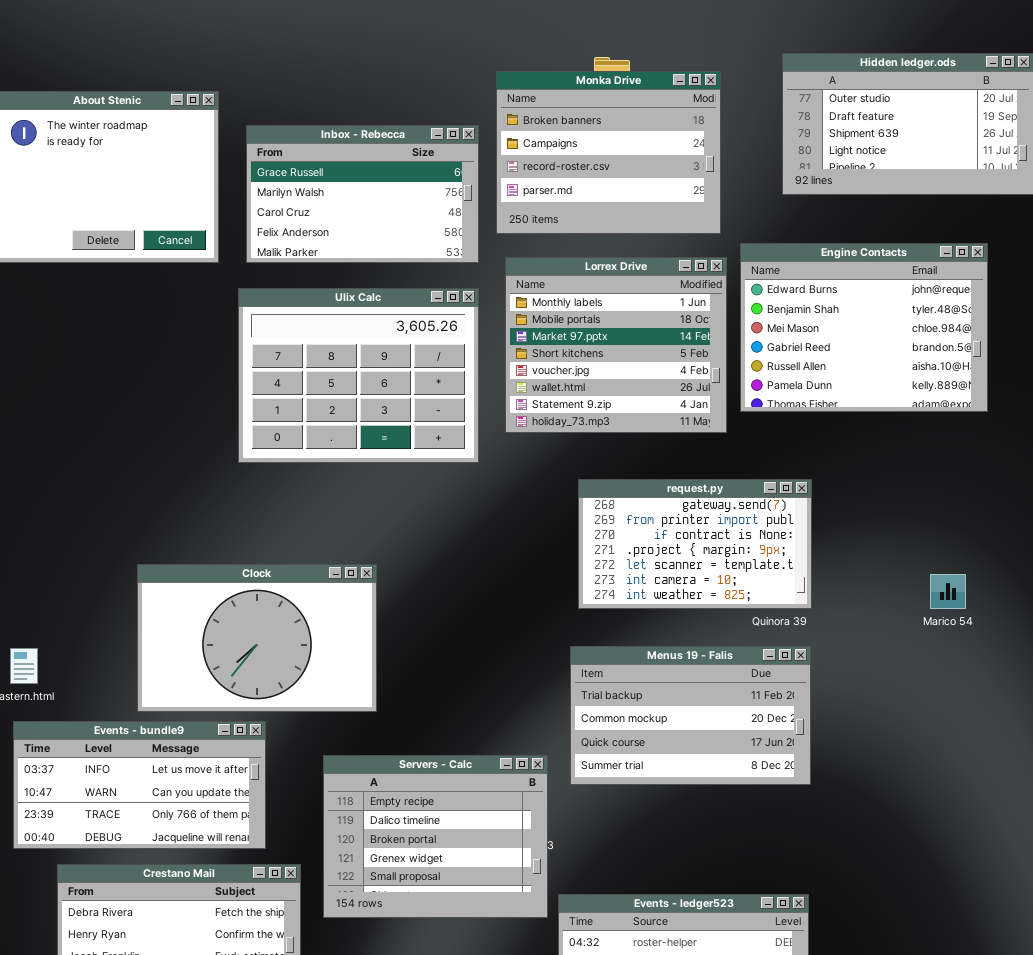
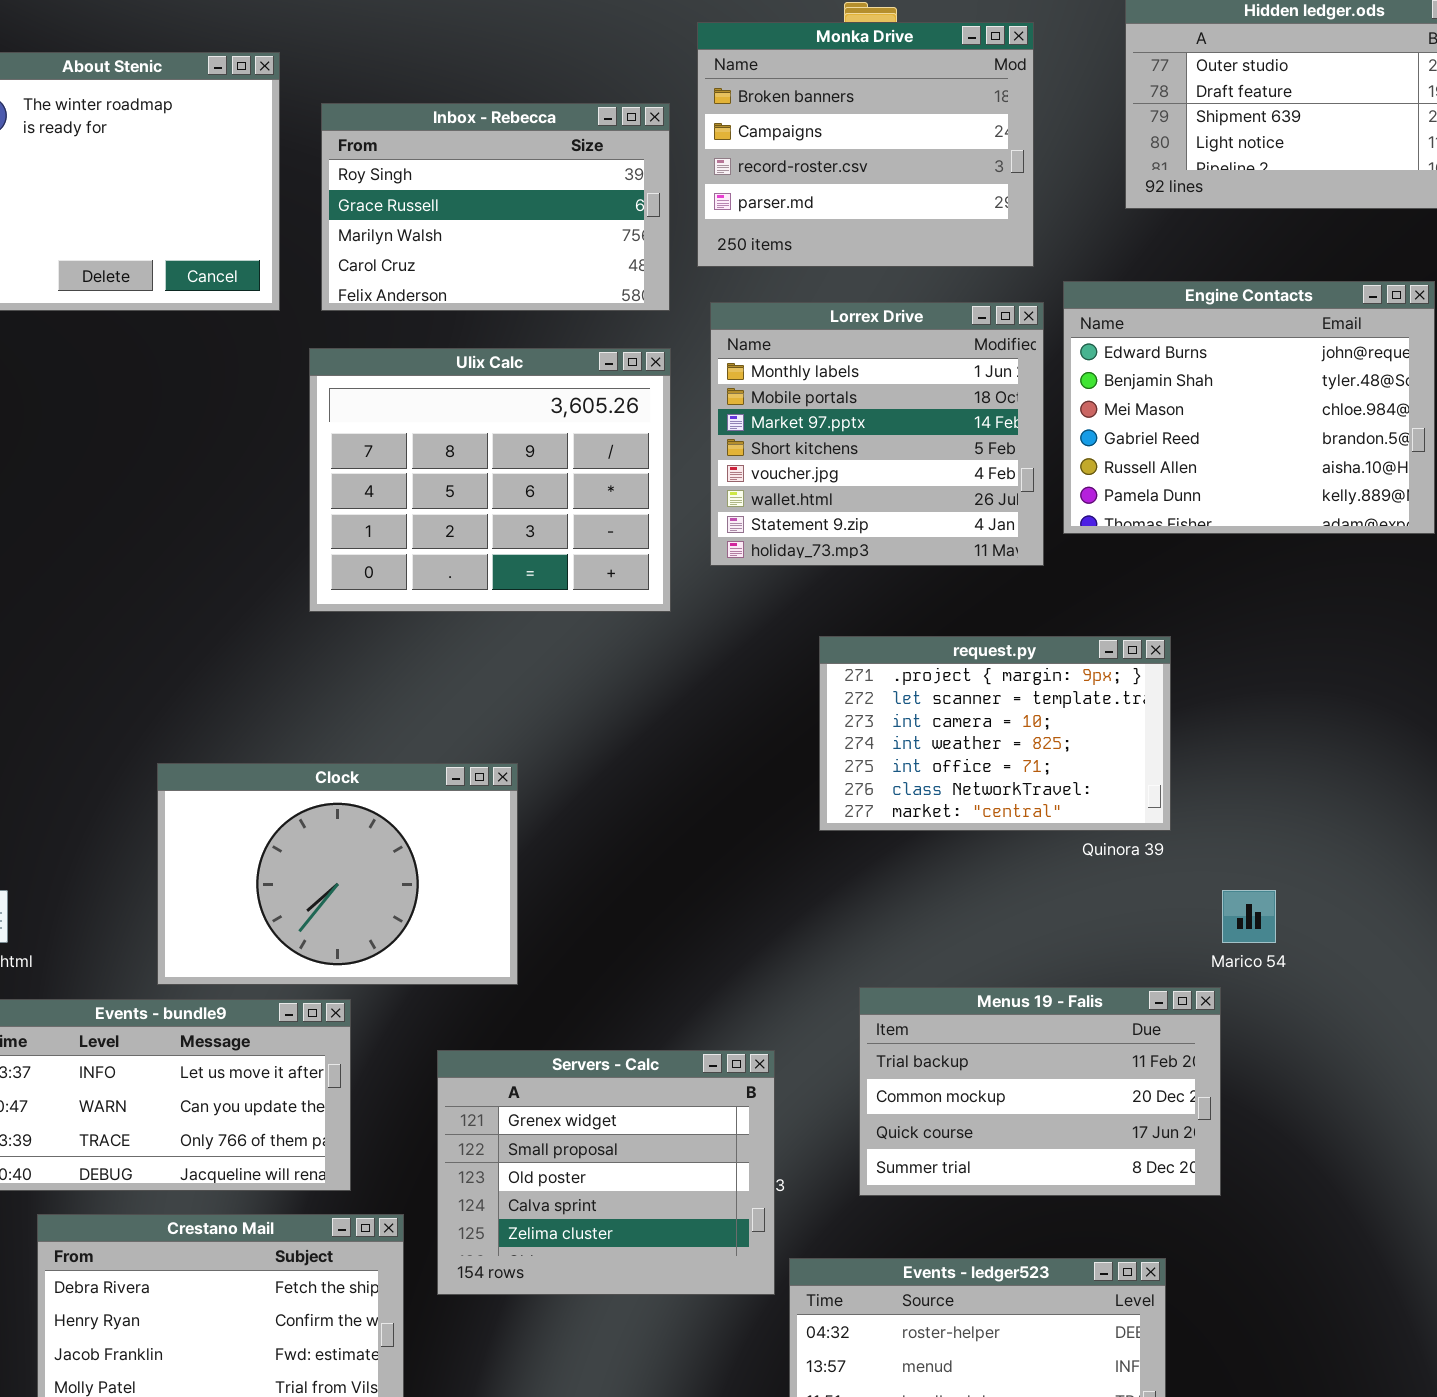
Inbox - Rebecca: [246,125,479,263] -> [321,103,670,311], scrolled up 1 row
request.py: [578,479,812,609] -> [819,636,1171,831], scrolled down 3 rows
Marico 54: [930,574,966,609] -> [1222,890,1276,943], moved
Menus 19 - Falis: [570,646,811,785] -> [859,987,1221,1196], moved
Servers - Calc: [323,755,548,918] -> [437,1050,775,1295], scrolled down 3 rows

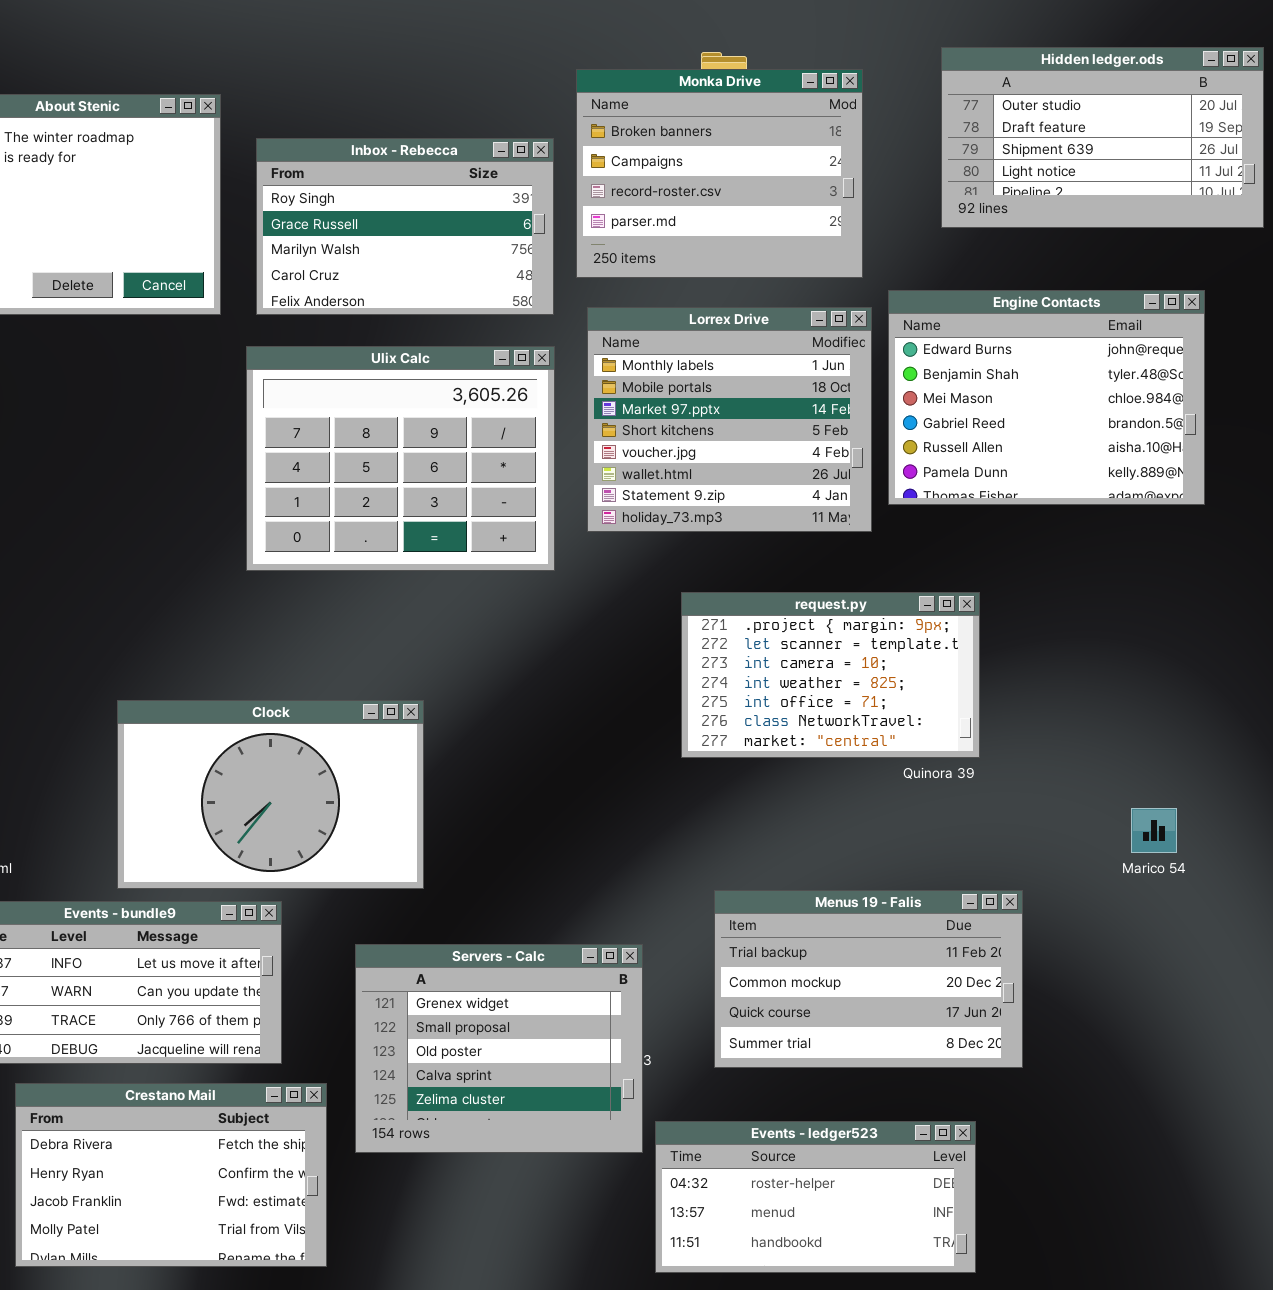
Marico 54: [1222,890,1276,943] -> [1131,808,1177,853], moved

